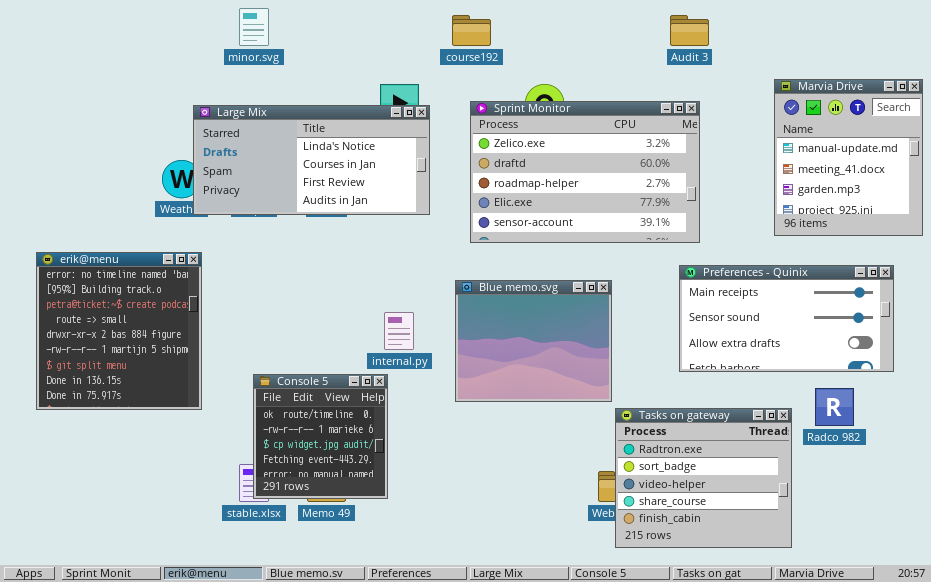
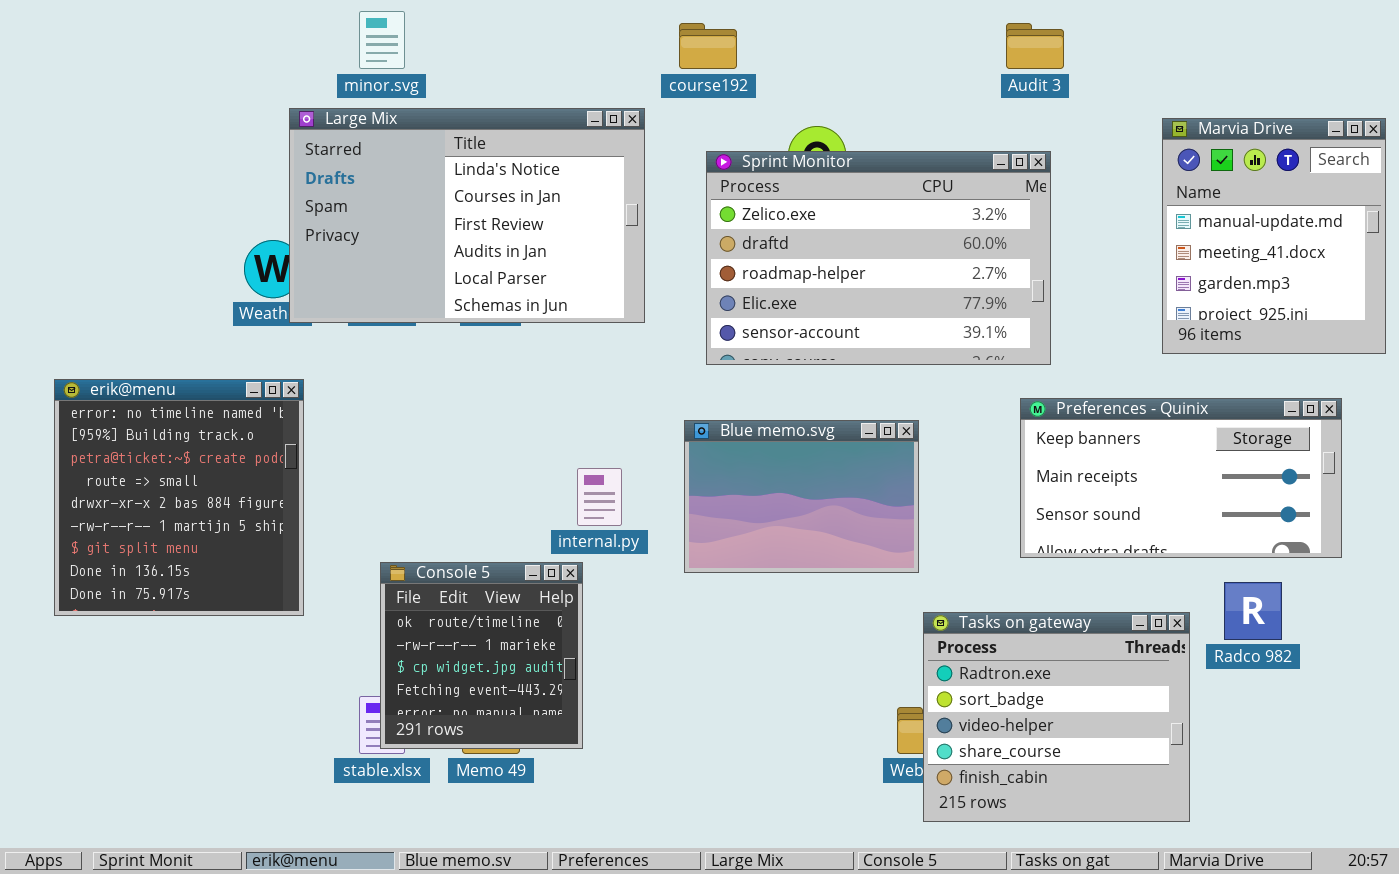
Large Mix: [193,105,430,215] -> [289,108,645,323], resized
Preferences - Quinix: [679,265,894,372] -> [1020,398,1342,558], scrolled up 1 row
Blue memo.svg: [455,280,612,402] -> [684,420,919,573], resized

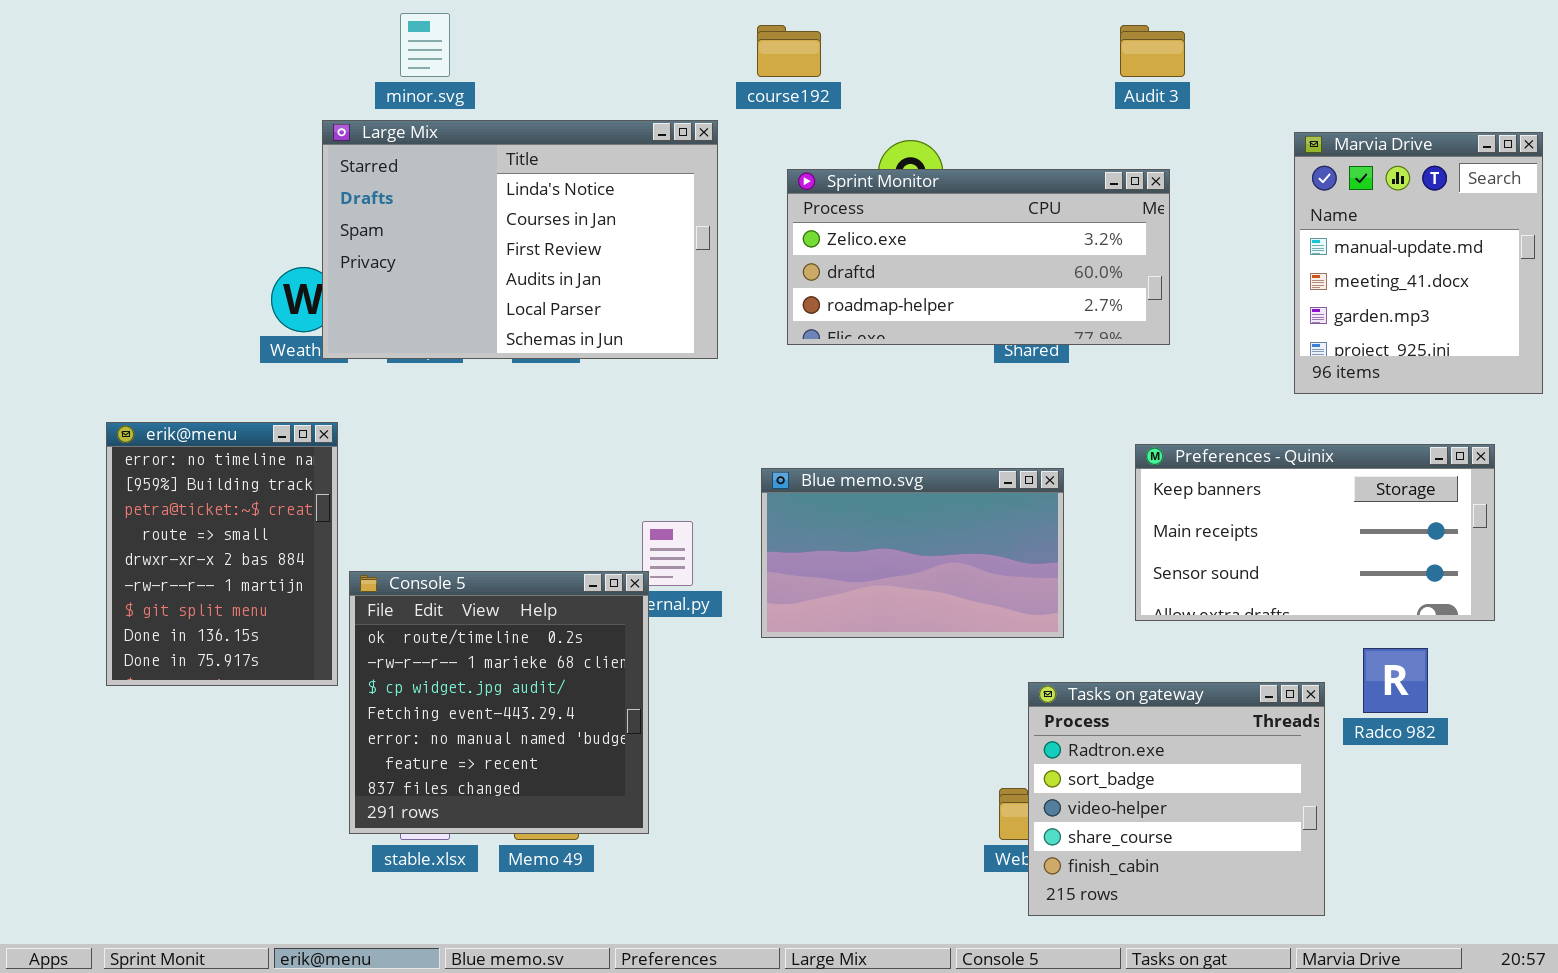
Sprint Monitor: [706,151,1051,365] -> [787,169,1170,345], resized
erik@menu: [54,379,304,616] -> [106,422,338,686], resized
Blue memo.svg: [684,420,919,573] -> [761,468,1064,638], resized
Console 5: [380,562,583,749] -> [349,571,649,834], resized

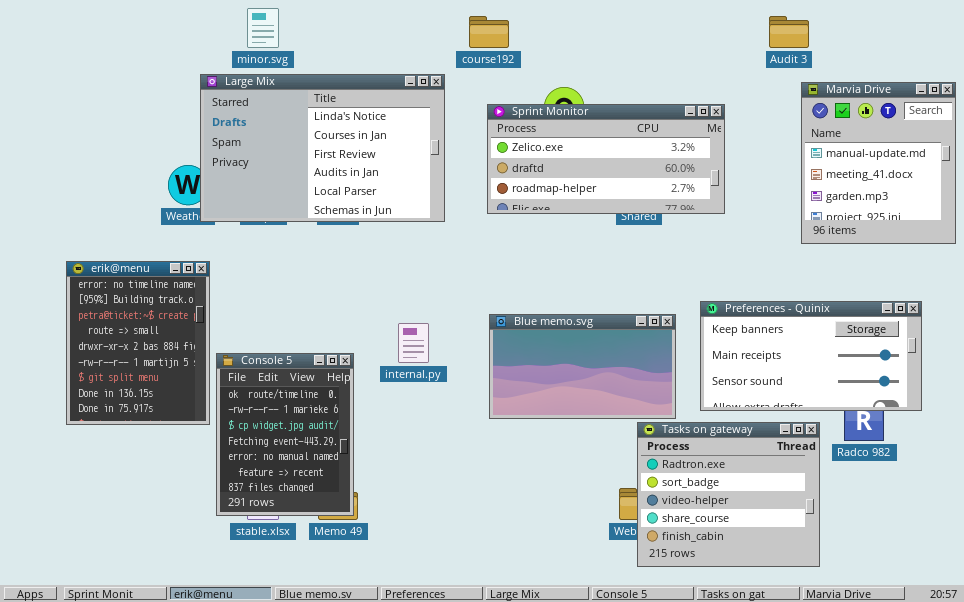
Audit 3: [1120,25,1185,77] -> [769,16,809,48], moved
Preferences - Quinix: [1135,444,1495,621] -> [700,301,922,411], moved
Blue memo.svg: [761,468,1064,638] -> [489,314,676,419], moved
Console 5: [349,571,649,834] -> [216,353,354,516], resized

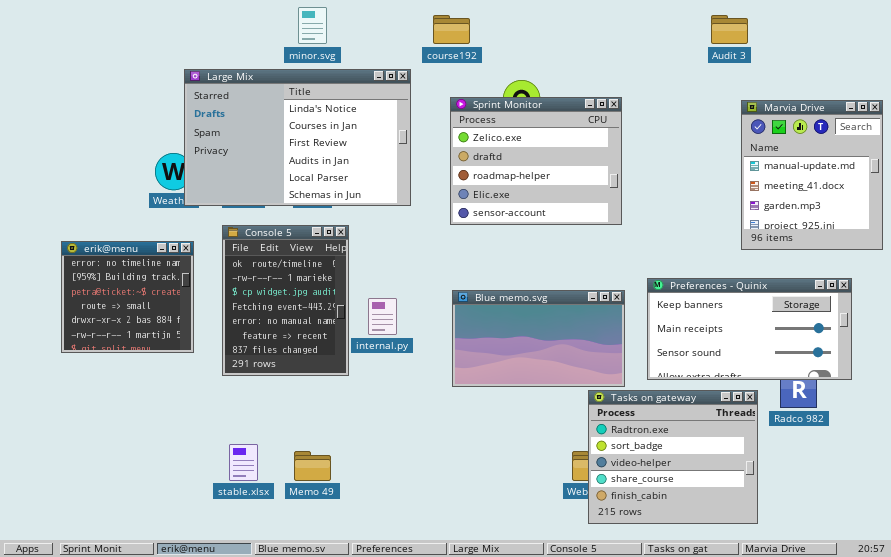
minor.svg: [247,8,279,48] -> [298,7,327,44], moved
Marvia Drive: [801,82,956,244] -> [741,100,883,250], moved
Sprint Monitor: [487,104,725,214] -> [450,97,622,225], resized
erik@menu: [66,261,210,425] -> [61,241,194,353], resized
Console 5: [216,353,354,516] -> [222,225,349,376], moved

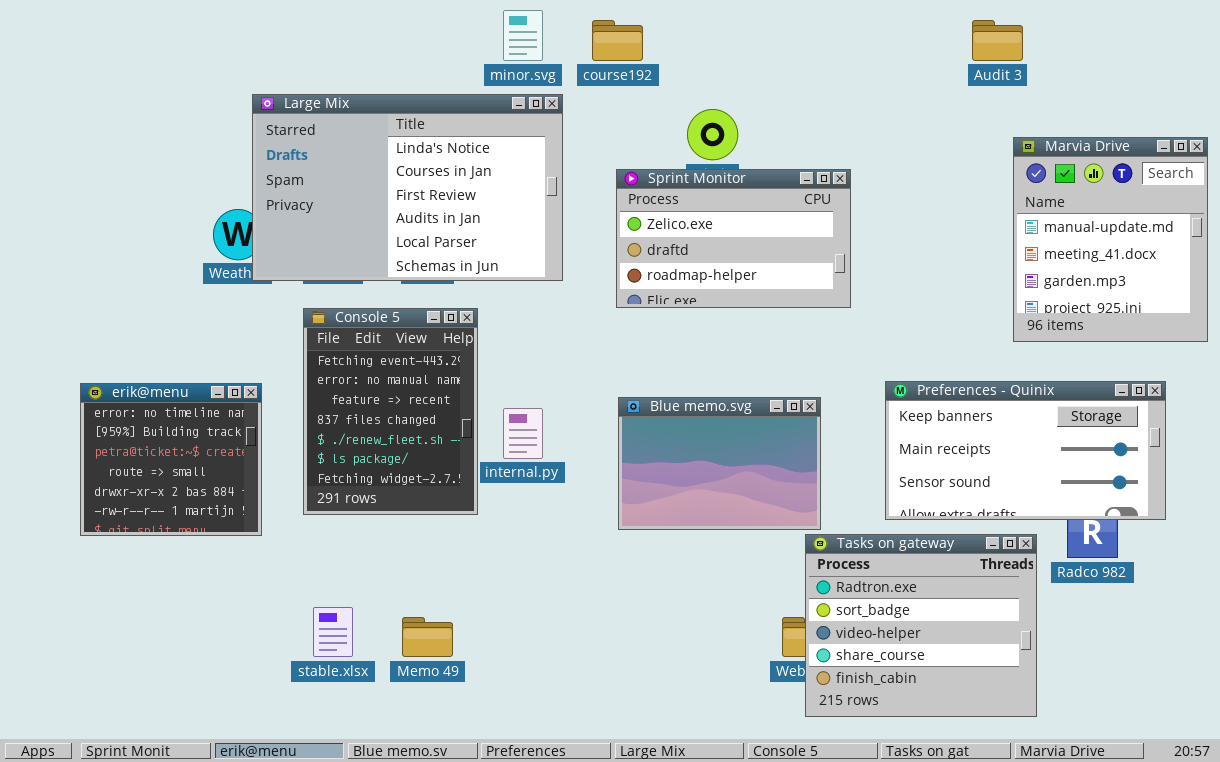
minor.svg: [298,7,327,44] -> [503,10,543,61], moved
Sprint Monitor: [450,97,622,225] -> [616,169,851,308], resized
Console 5: [222,225,349,376] -> [303,308,478,515], scrolled down 3 rows
erik@menu: [61,241,194,353] -> [80,383,262,536], moved
Blue memo.svg: [452,290,625,387] -> [618,397,821,530], resized

